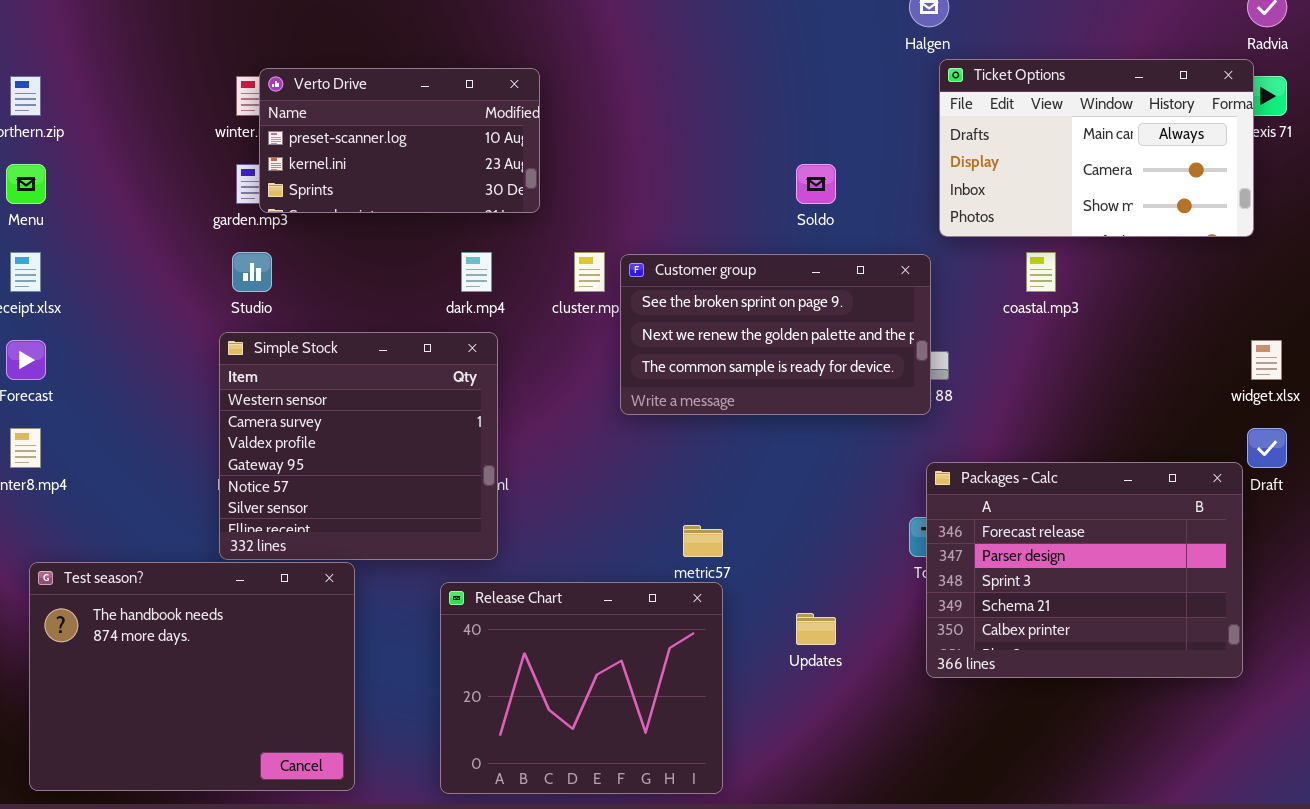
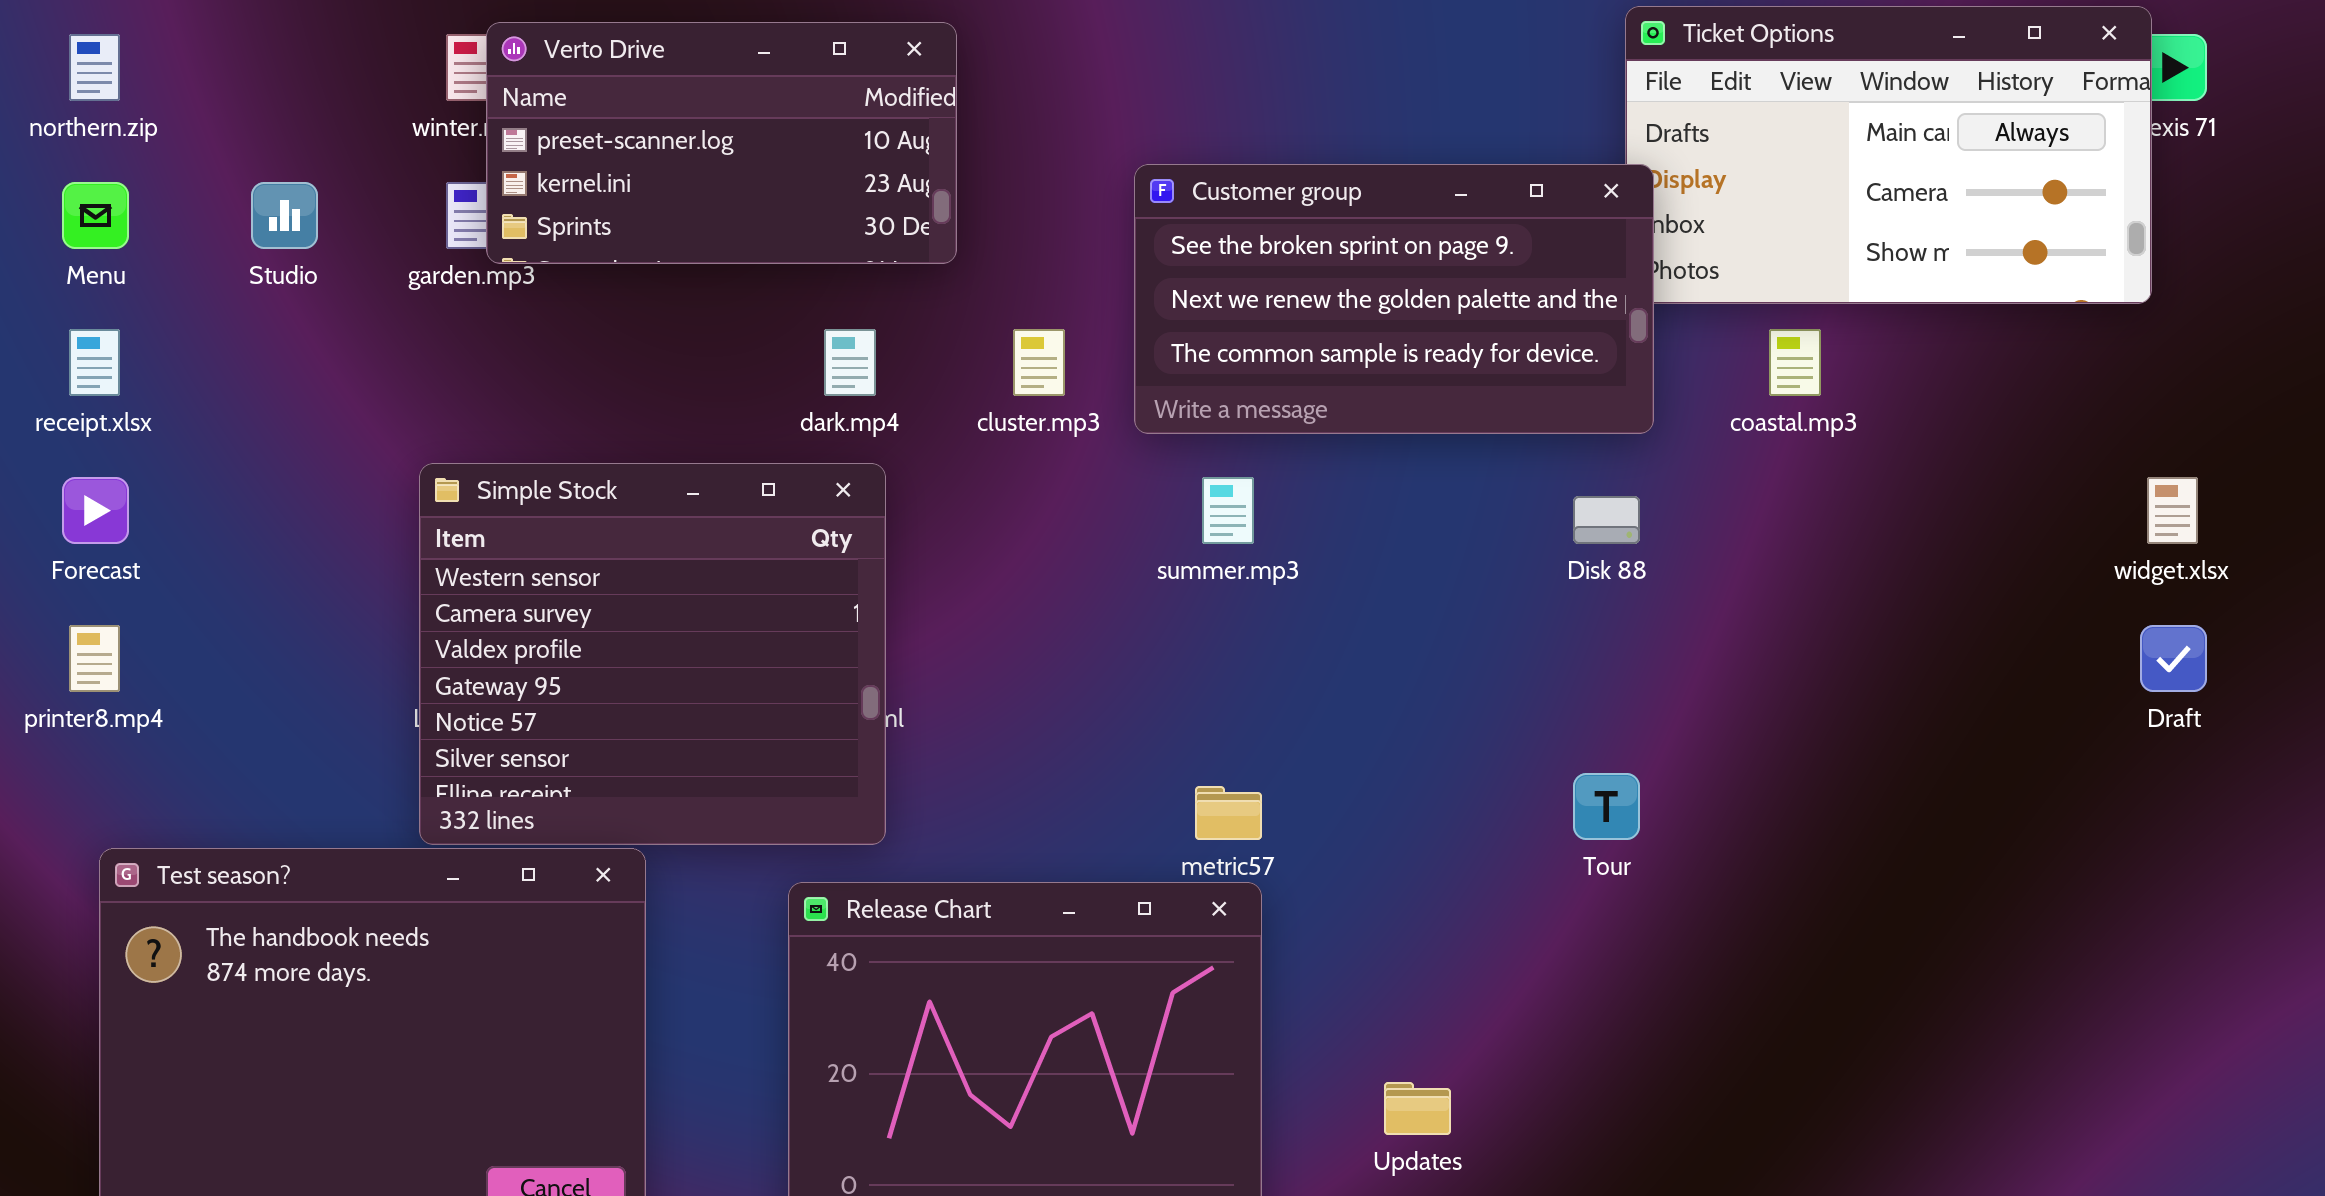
Studio: [232,252,272,292] -> [251,182,318,249], moved
Customer group: [620,254,931,415] -> [1134,164,1654,434], moved
Packages - Calc: [926,462,1243,678] -> none, closed
Updates: [796,613,836,645] -> [1384,1082,1451,1135], moved

